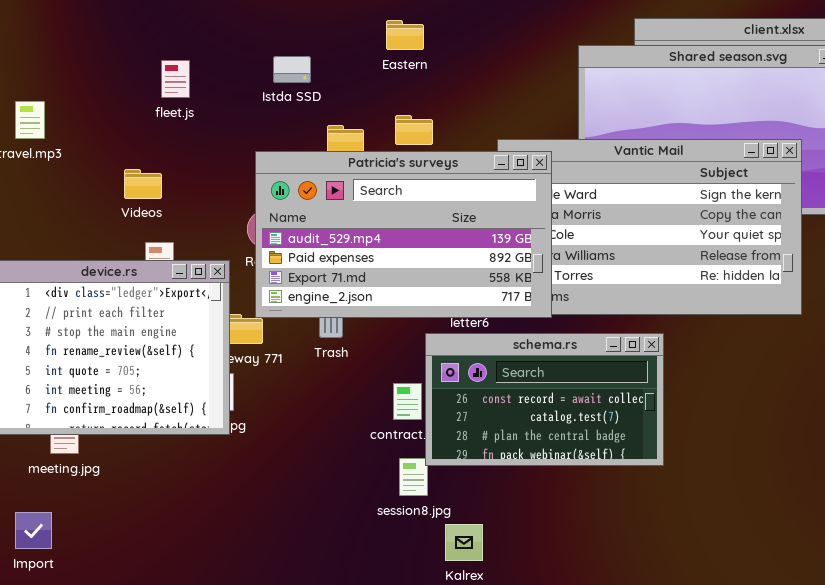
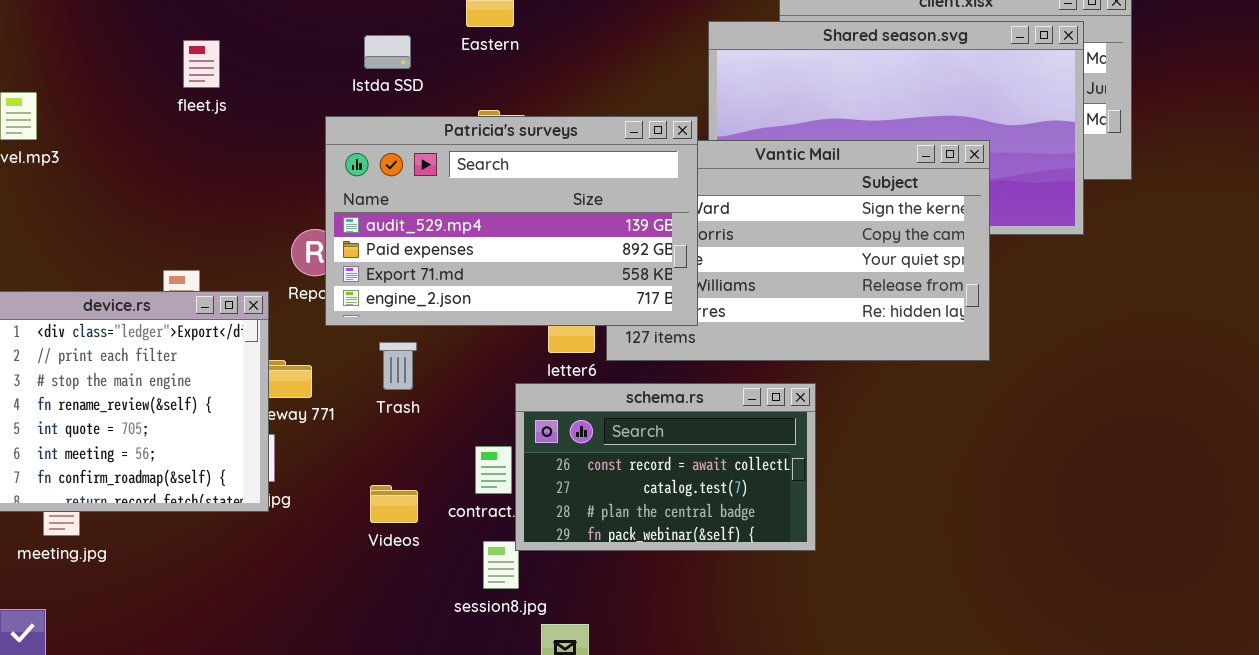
Istda SSD: [273,56,311,83] -> [364,35,411,69], moved
Patricia's surveys: [255,151,552,318] -> [325,116,698,326], moved
Videos: [124,169,162,199] -> [370,485,418,523], moved

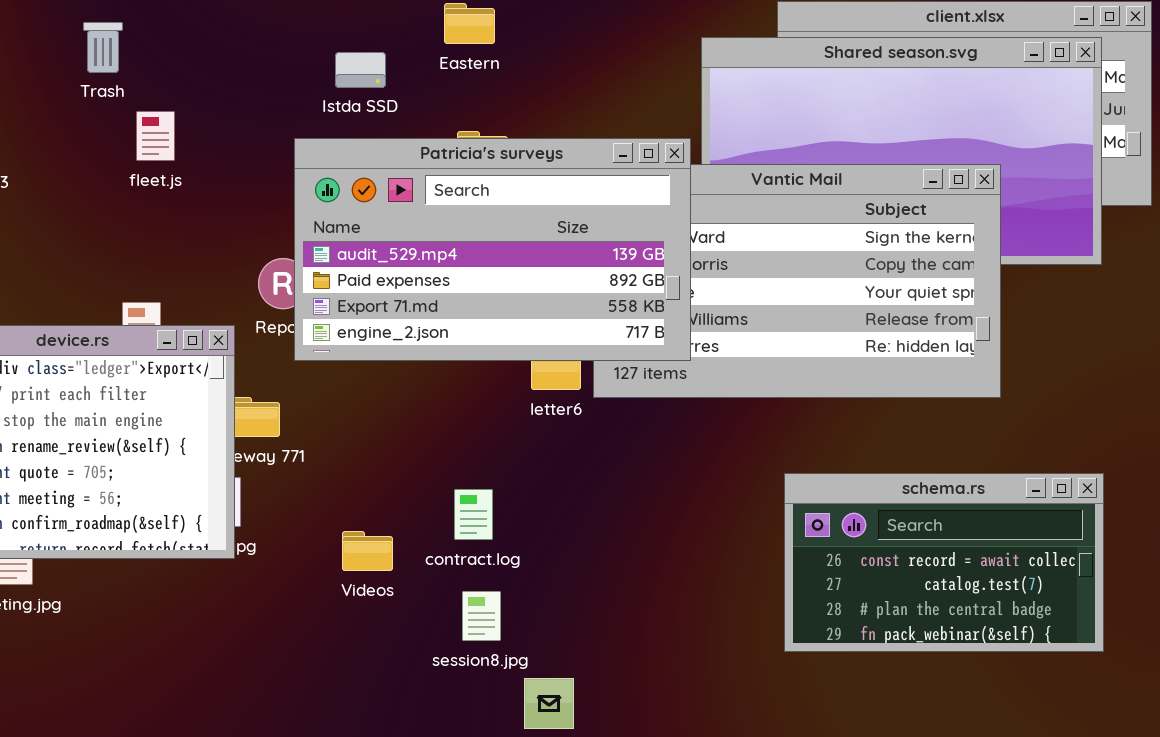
fleet.js: [183,40,220,88] -> [136,111,175,161], moved
Trash: [379,342,417,390] -> [83,22,123,73], moved
schema.rs: [515,383,816,551] -> [784,473,1104,652], moved

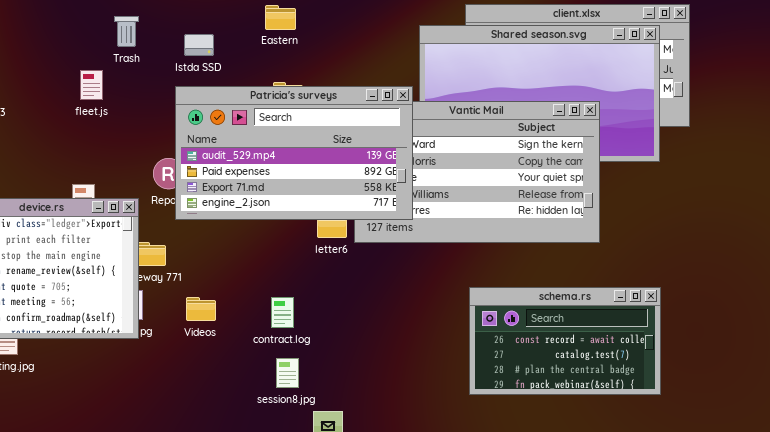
Trash: [83,22,123,73] -> [114,16,139,47], moved
Istda SSD: [335,52,386,88] -> [184,34,214,56], moved
Videos: [342,531,393,571] -> [186,297,216,321], moved

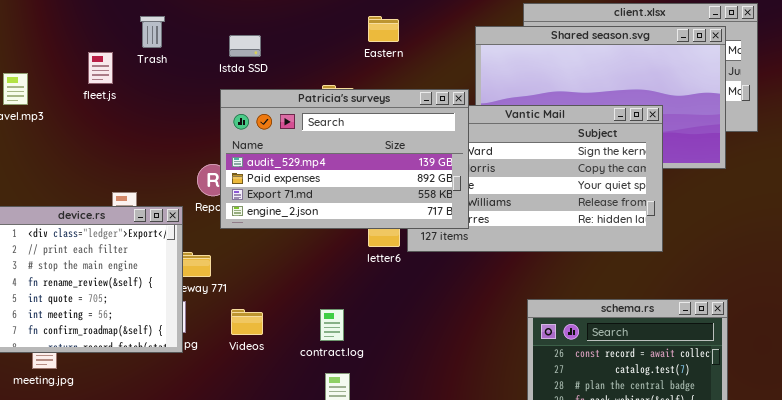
Eastern: [265,5,296,30] -> [368,16,399,42], moved
Trash: [114,16,139,47] -> [140,16,165,48], moved
fleet.js: [80,70,103,100] -> [88,52,113,84], moved

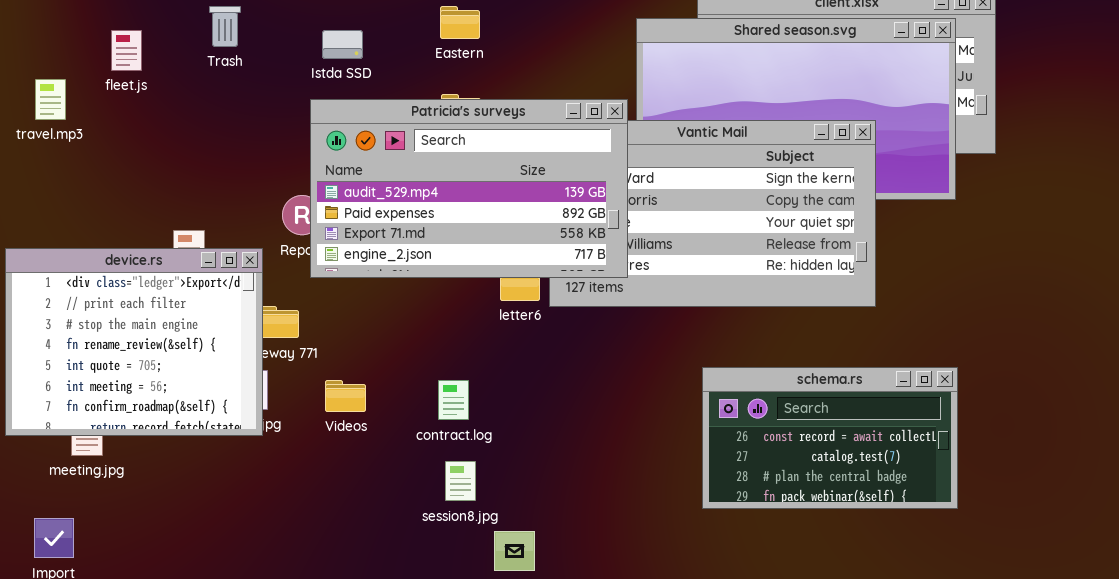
Eastern: [368,16,399,42] -> [440,6,480,39], moved
fleet.js: [88,52,113,84] -> [111,30,142,71], moved

